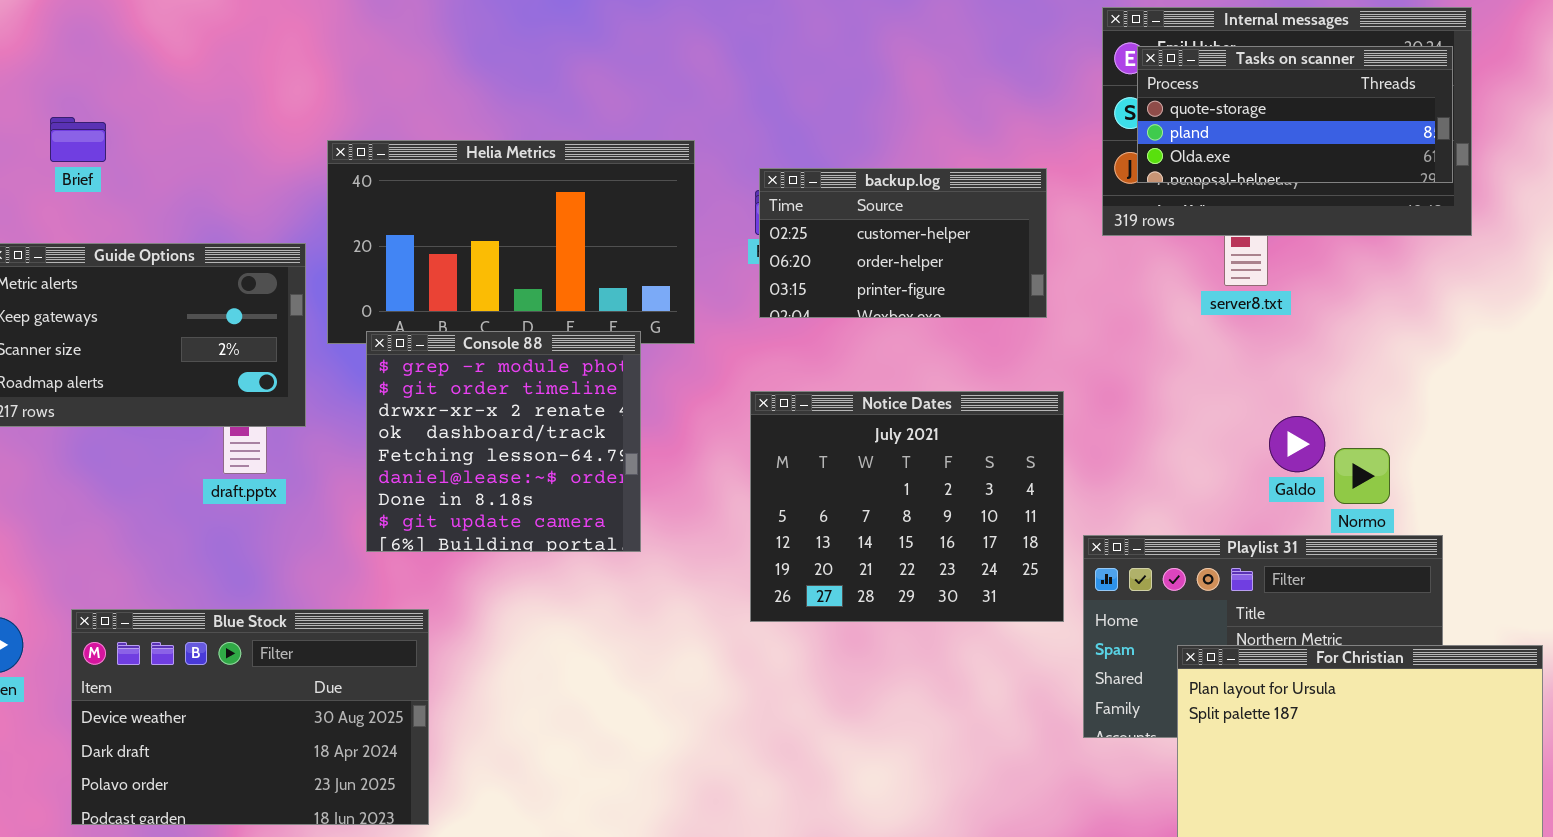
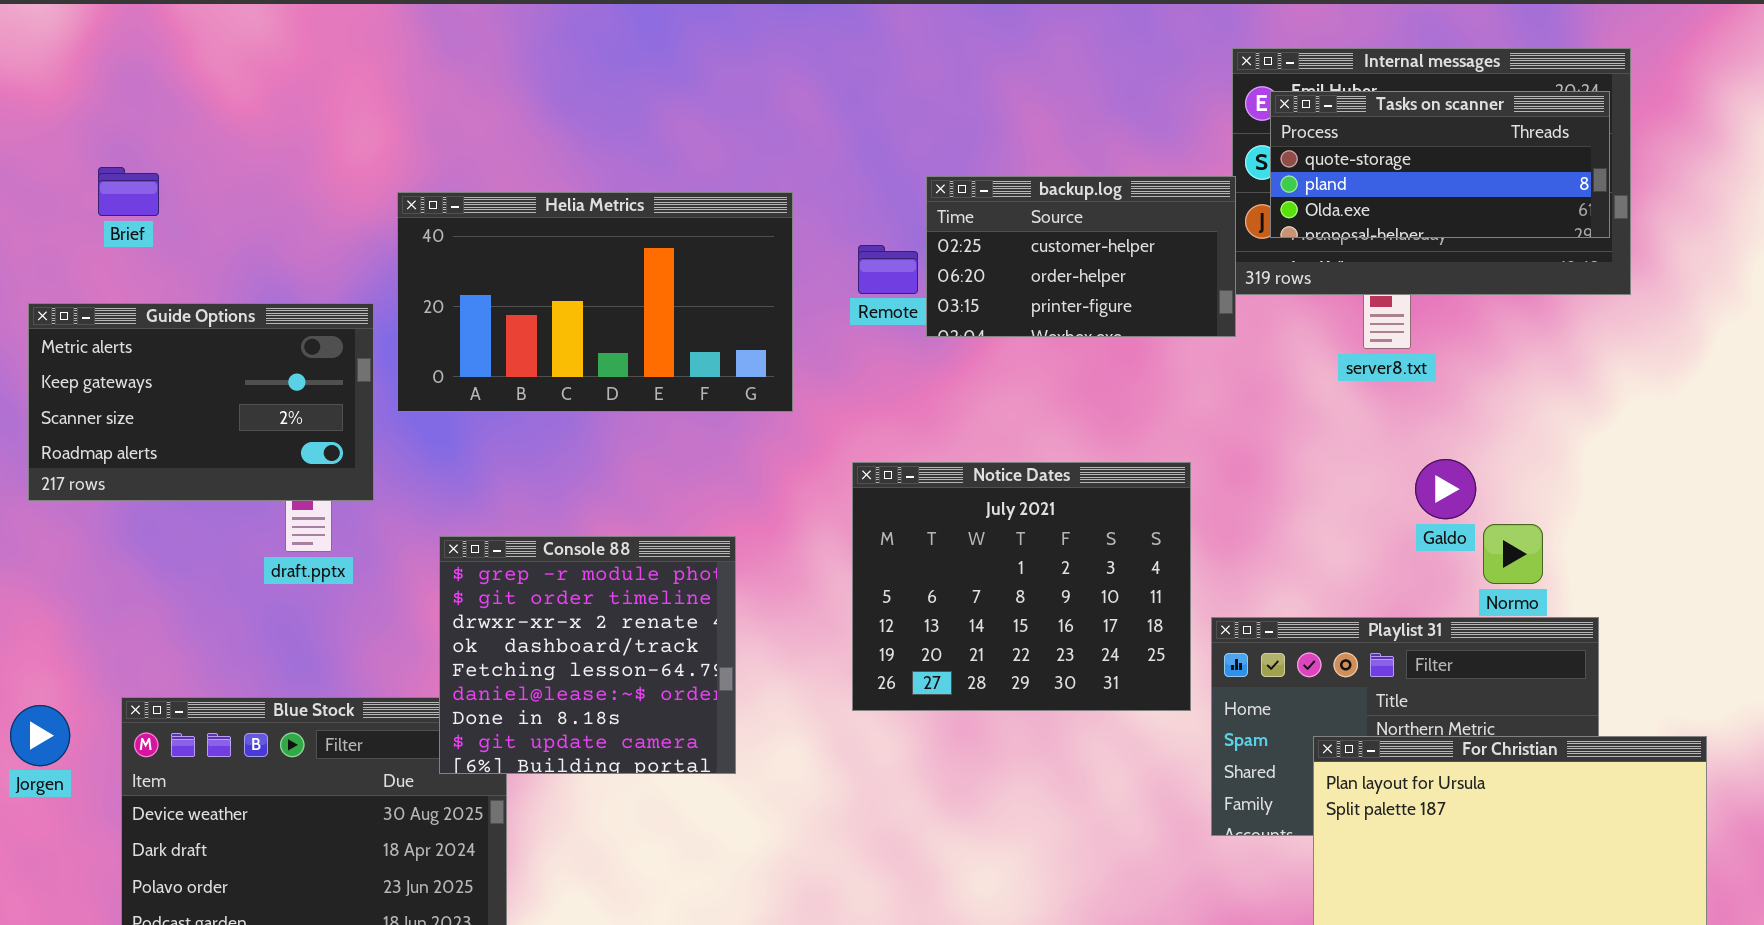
backup.log: [759,168,1047,318] -> [926,176,1236,337], moved
Console 88: [366,331,641,552] -> [439,536,736,774], moved
Galdo: [1269,416,1325,472] -> [1415,459,1476,519], moved

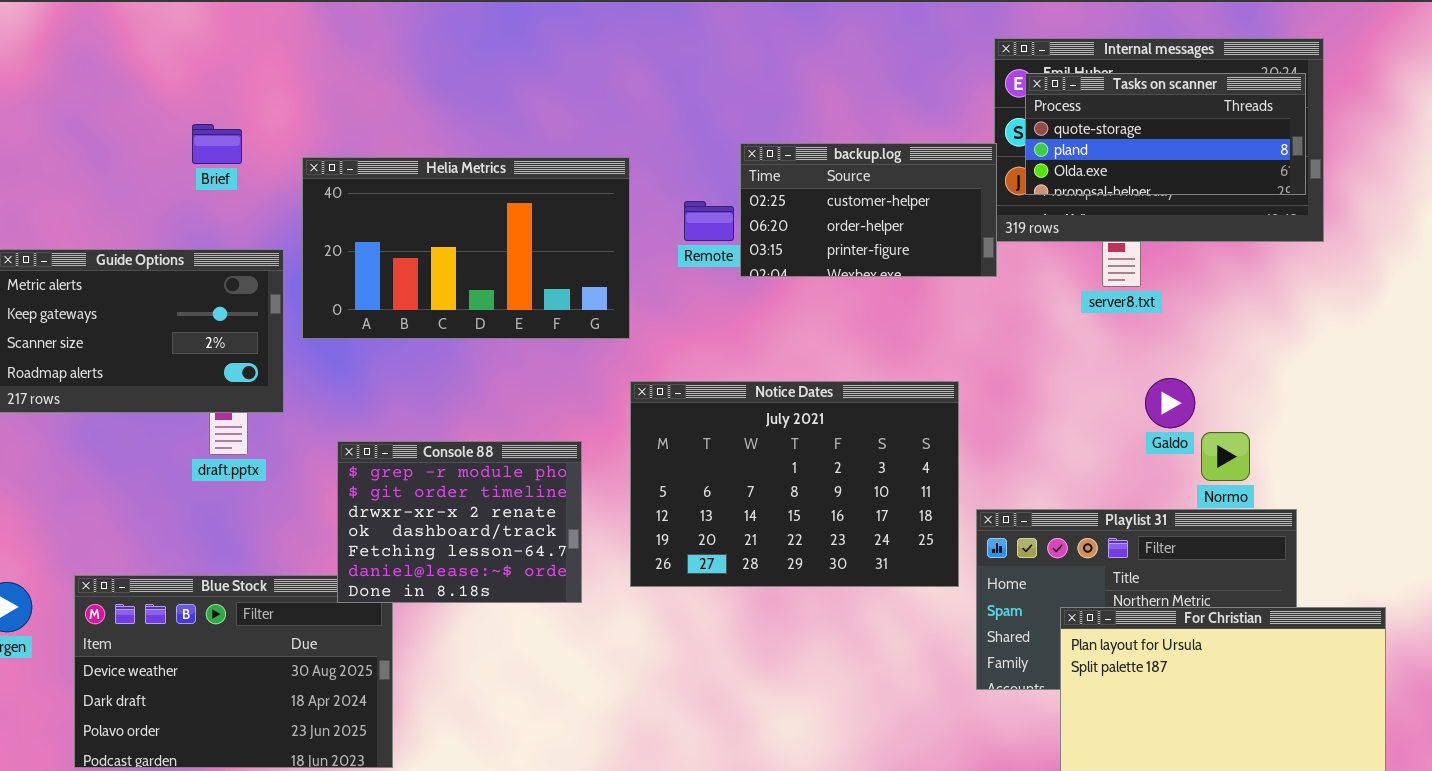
Brief: [98,167,159,216] -> [192,124,242,164], moved
Notice Dates: [852,462,1191,711] -> [630,381,959,587], resized
Console 88: [439,536,736,774] -> [337,441,582,603], resized

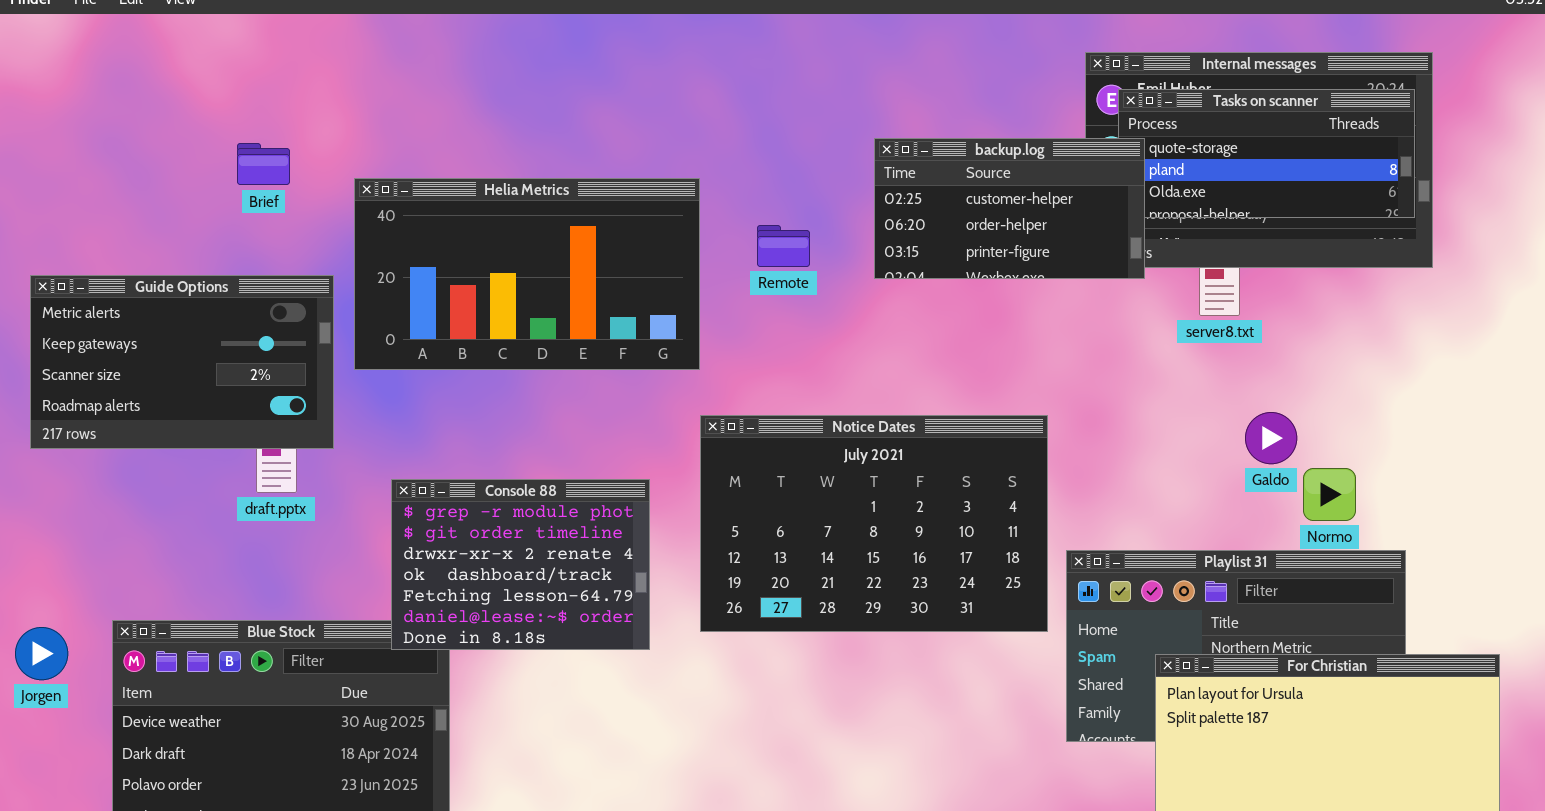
backup.log: [740,143,997,277] -> [874,138,1145,279], moved

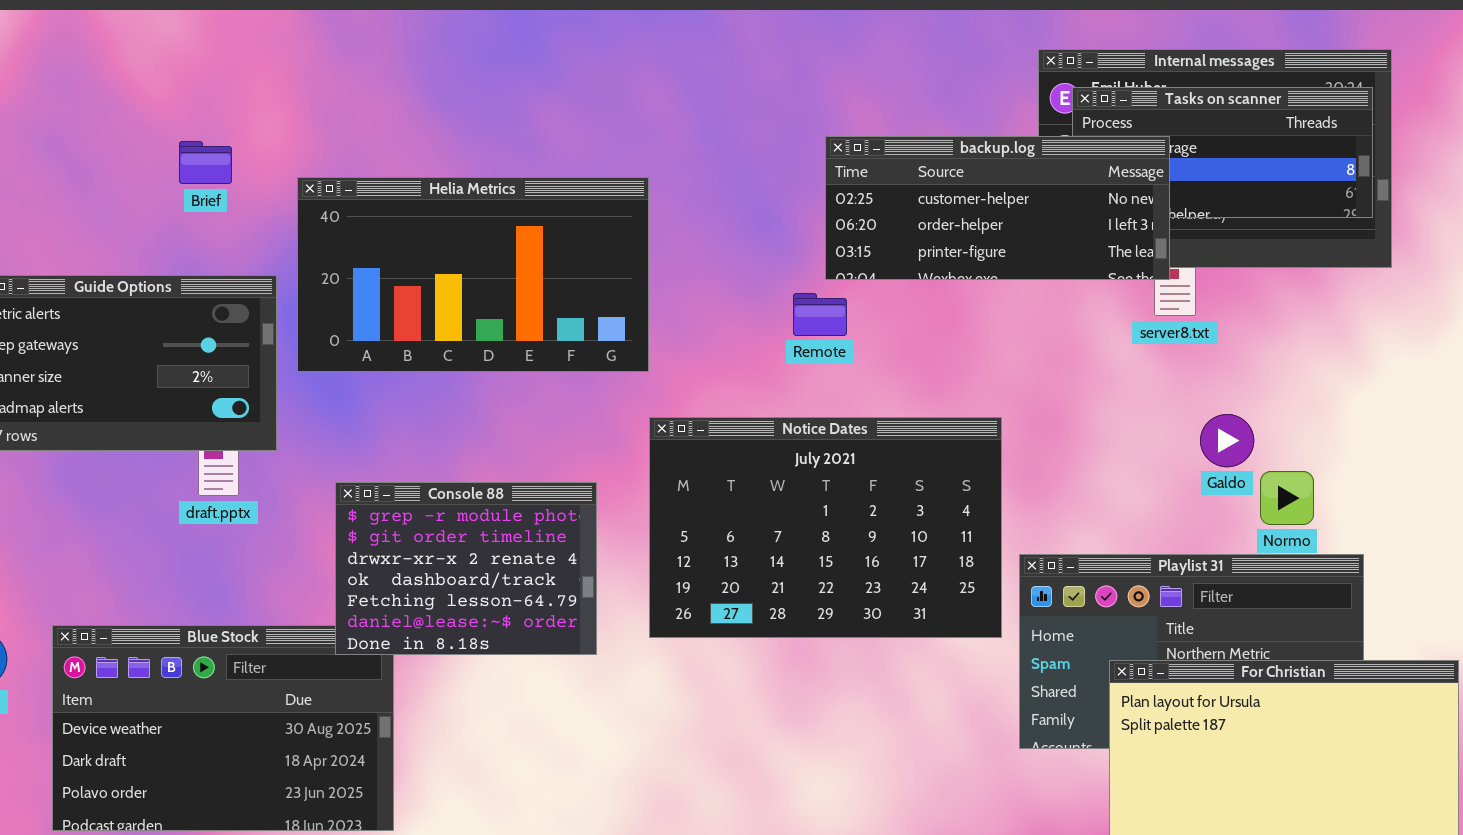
backup.log: [874,138,1145,279] -> [825,136,1170,280], resized
Remote: [757,225,810,267] -> [793,293,847,336], moved

